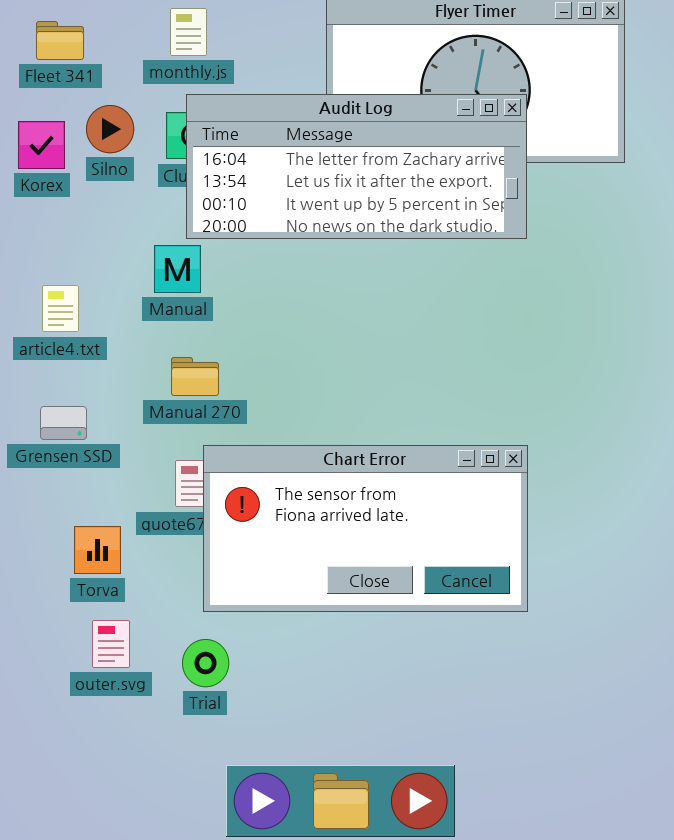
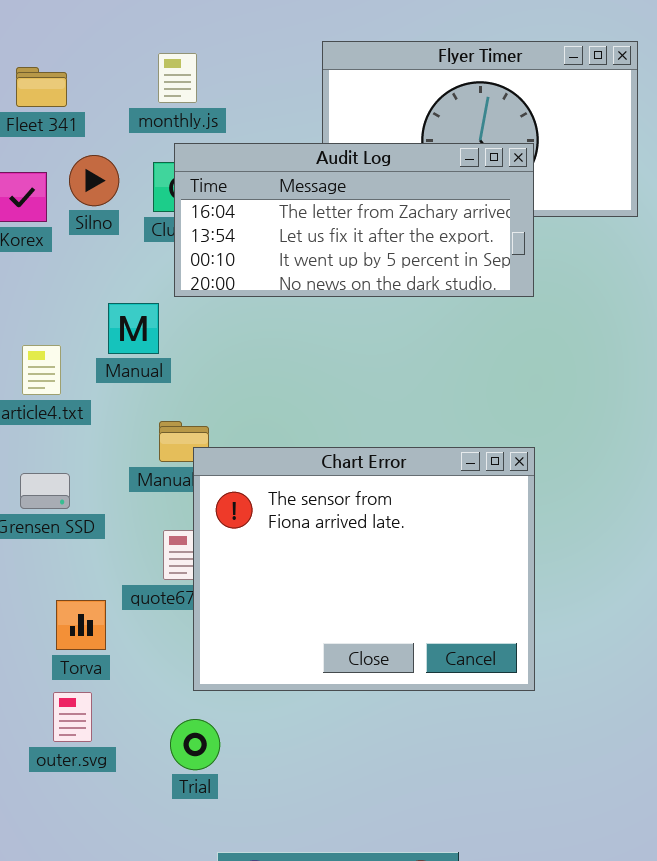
Manual: [154,245,201,293] -> [108,303,159,354], moved
Chart Error: [203,445,528,612] -> [193,447,535,691], resized
outer.svg: [92,620,130,668] -> [53,692,92,742], moved

